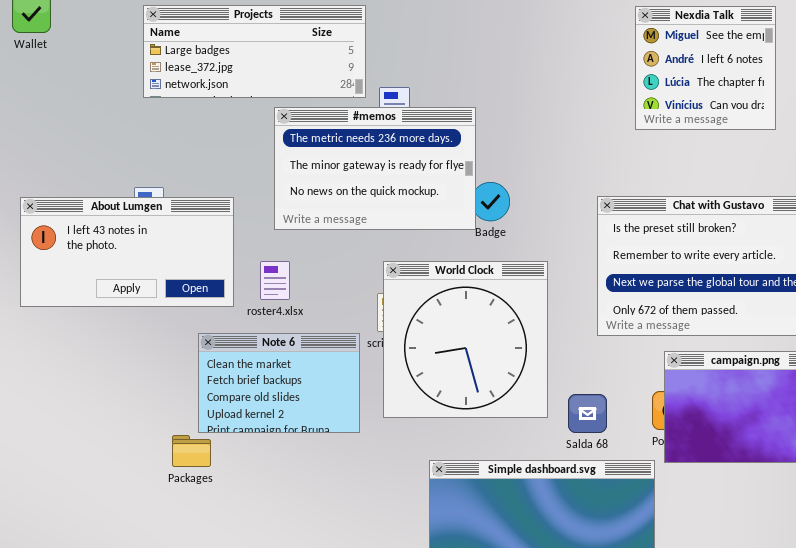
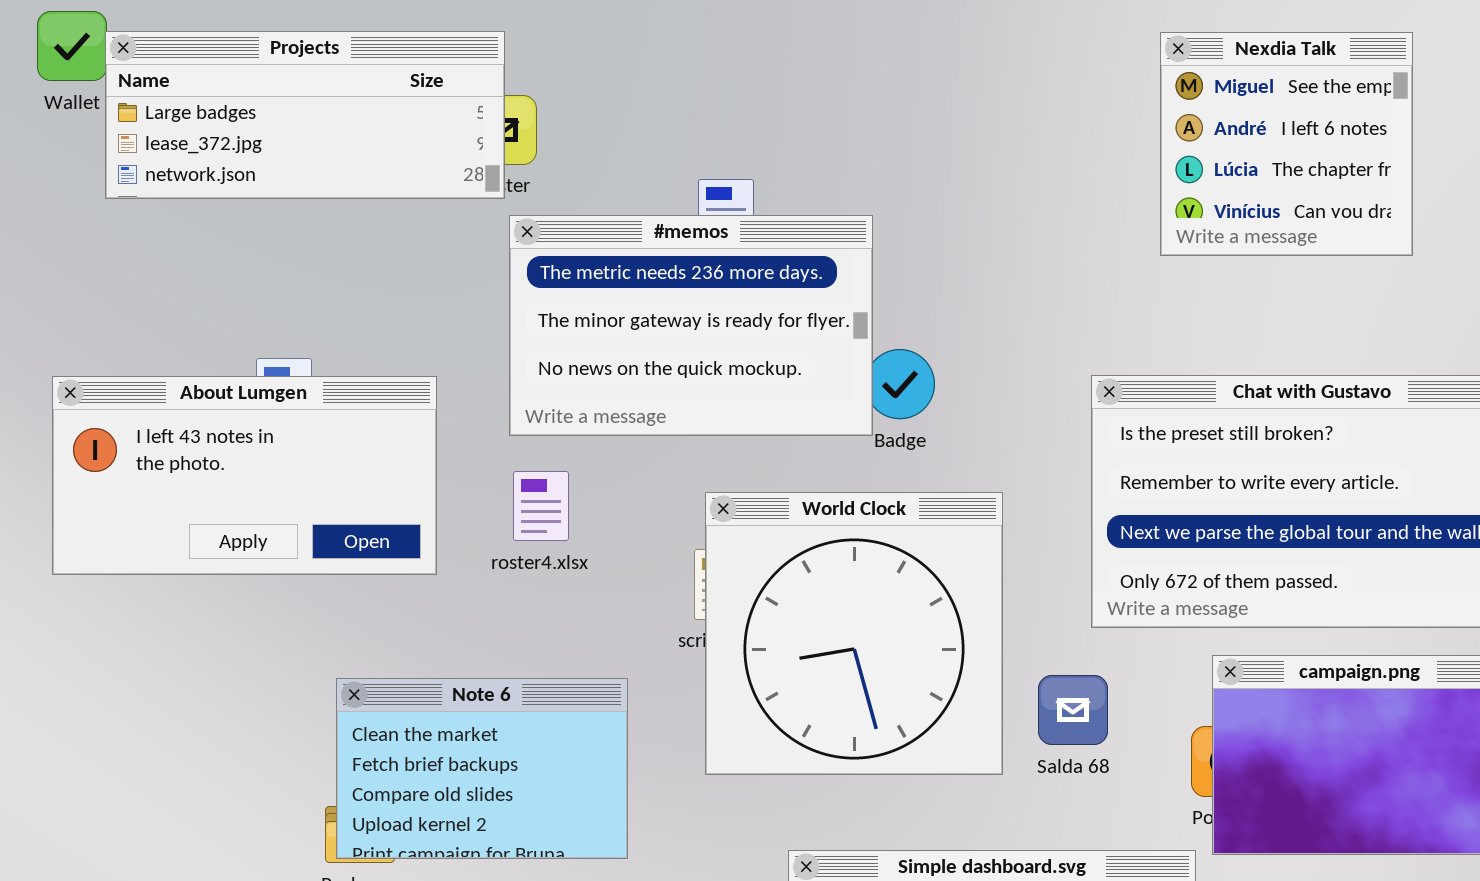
Projects: [143,5,366,98] -> [105,31,505,199], moved
roster4.xlsx: [260,261,290,300] -> [513,471,569,541], moved
Note 6: [198,333,360,433] -> [336,678,628,859], moved
Salda 68: [568,394,607,433] -> [1038,675,1108,745], moved

